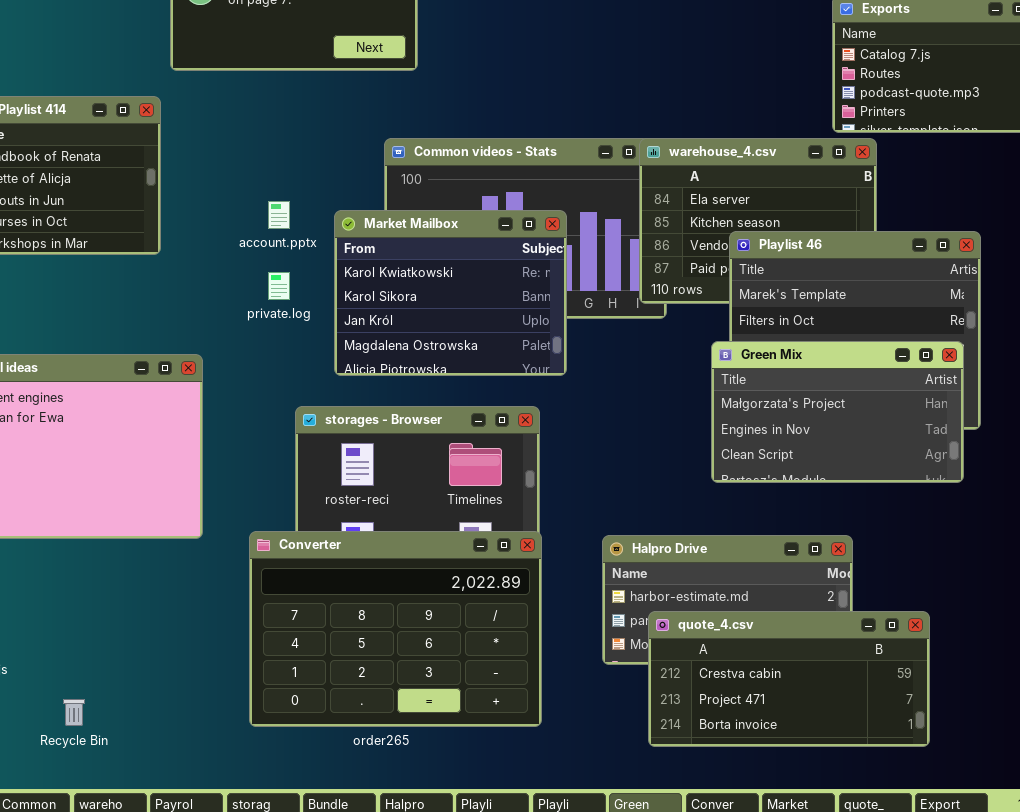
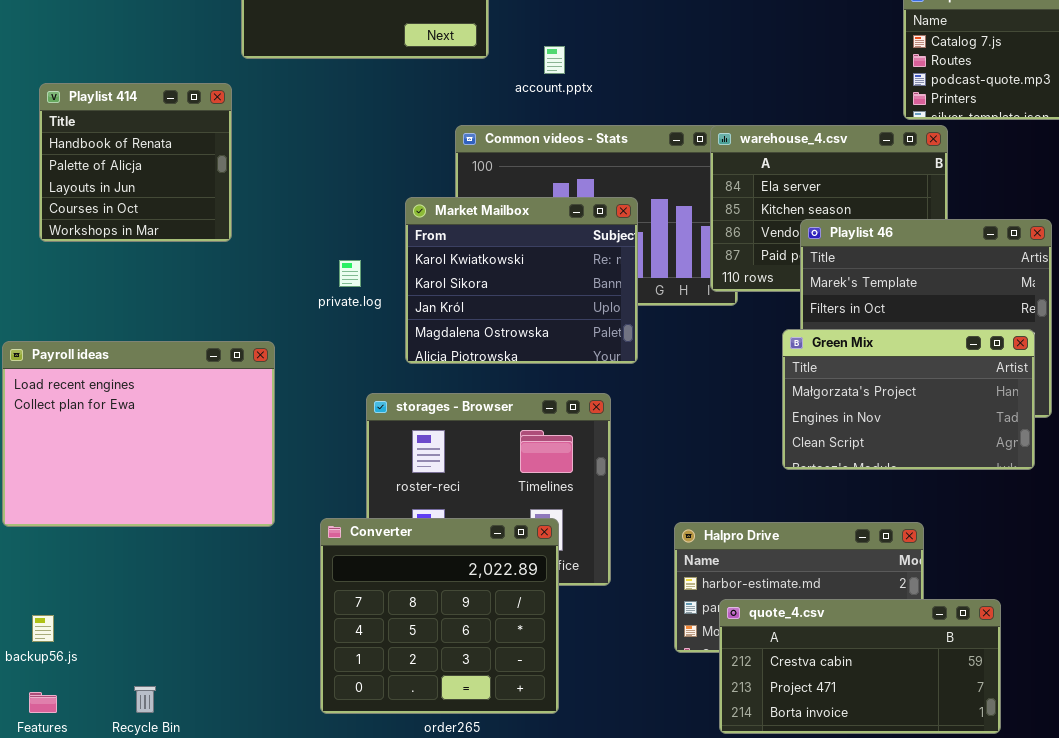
account.pptx: [268,201,290,229] -> [544,46,565,74], moved
Converter: [249,531,542,727] -> [320,518,559,714], resized

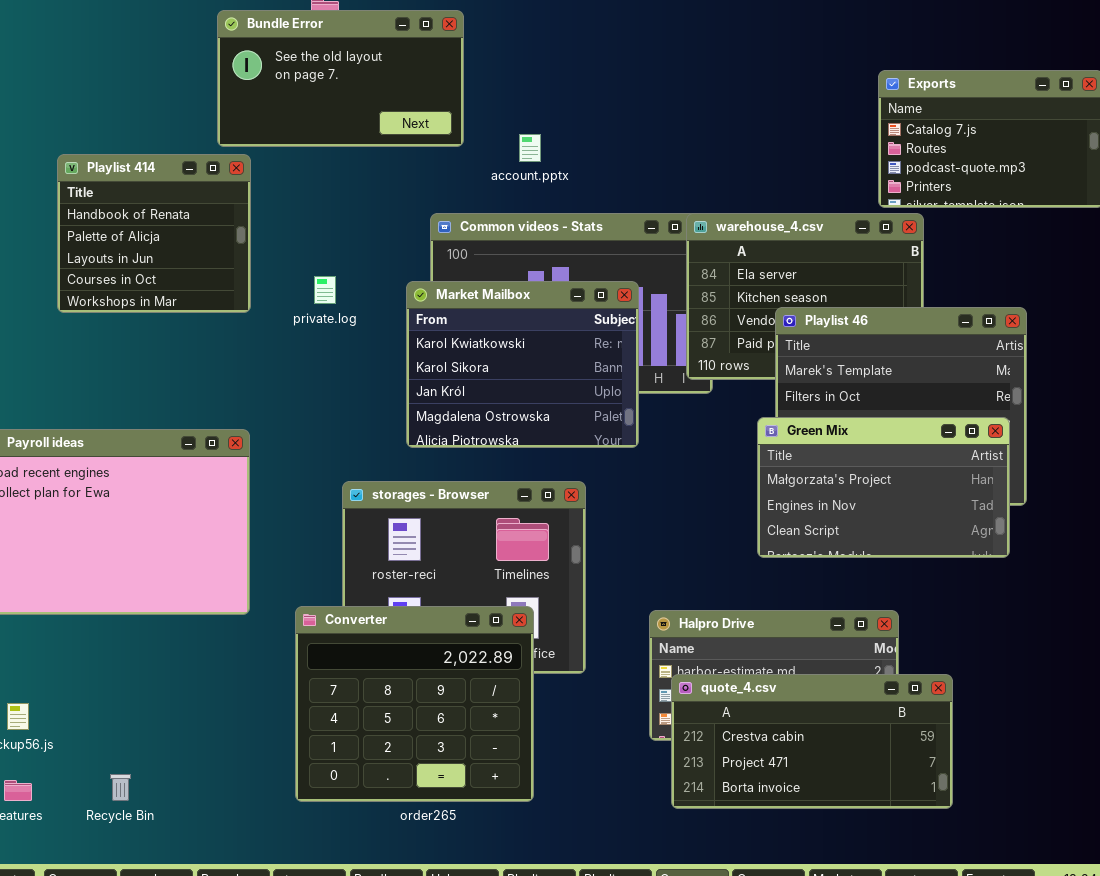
Playlist 414: [39,83,232,242] -> [57,154,251,313], moved
Market Mailbox: [405,197,638,364] -> [406,281,639,448], moved
private.log: [339,260,361,287] -> [314,276,336,304], moved
quote_4.csv: [719,599,1001,734] -> [671,674,953,809], moved

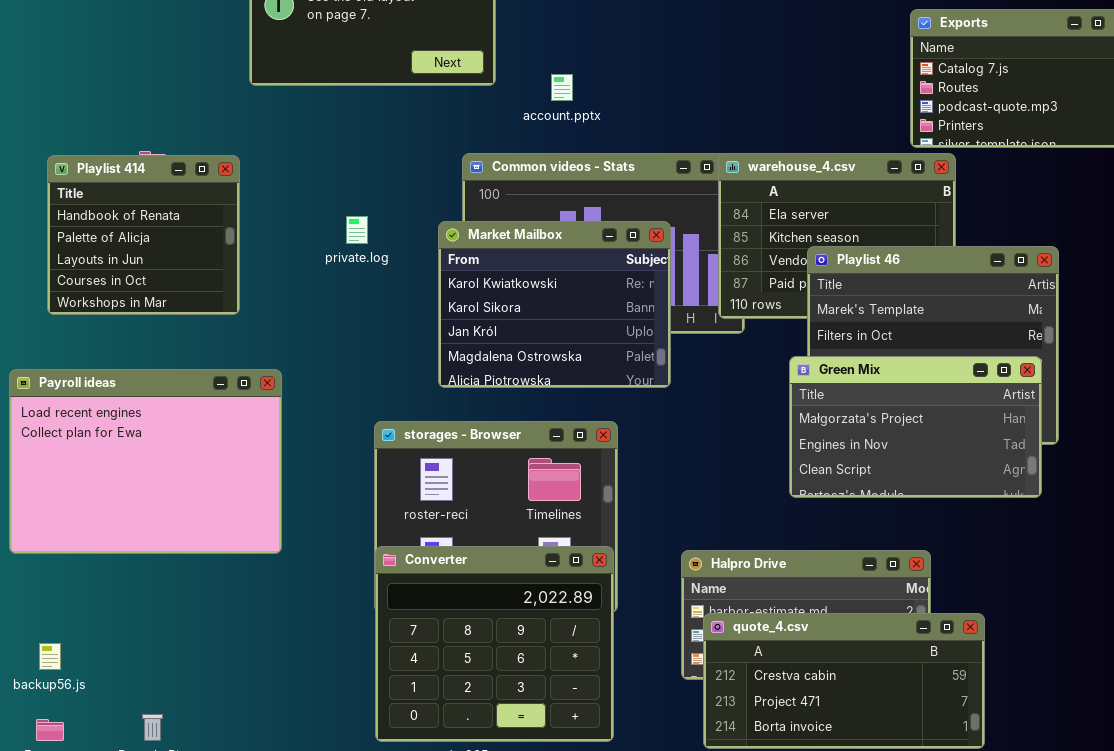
Playlist 414: [57,154,251,313] -> [47,155,240,315], moved
Converter: [295,606,534,802] -> [375,546,614,742], moved

